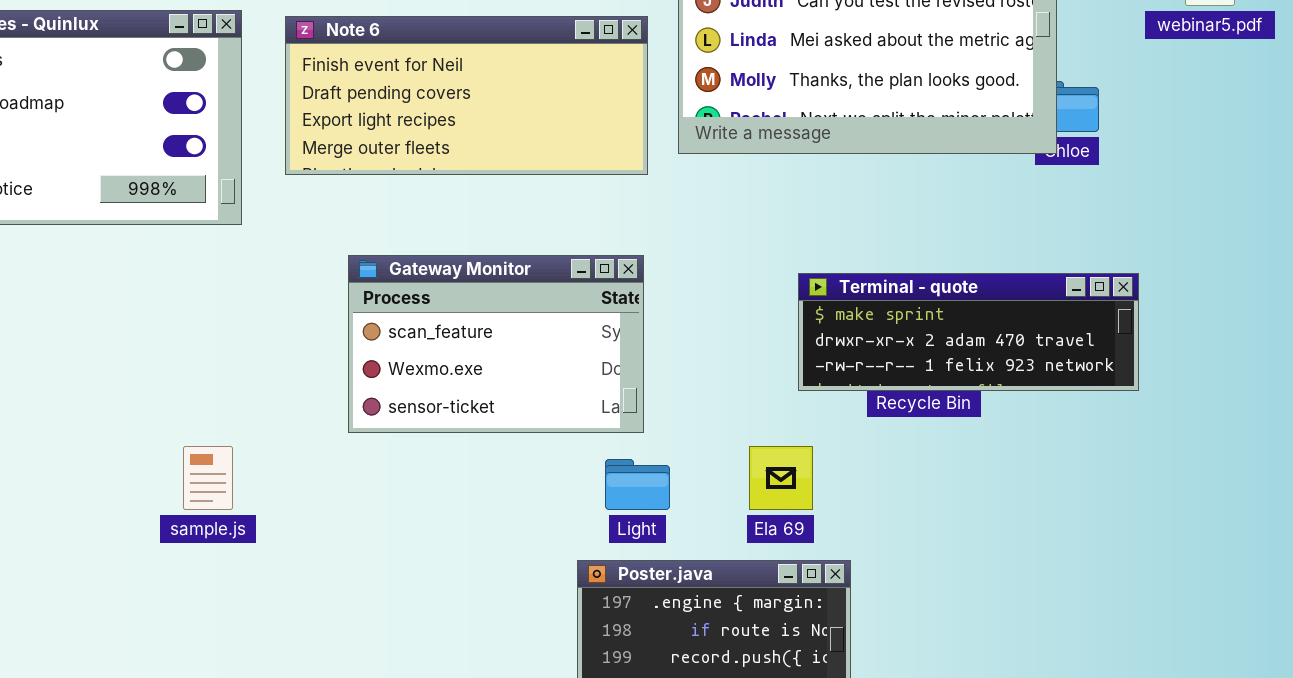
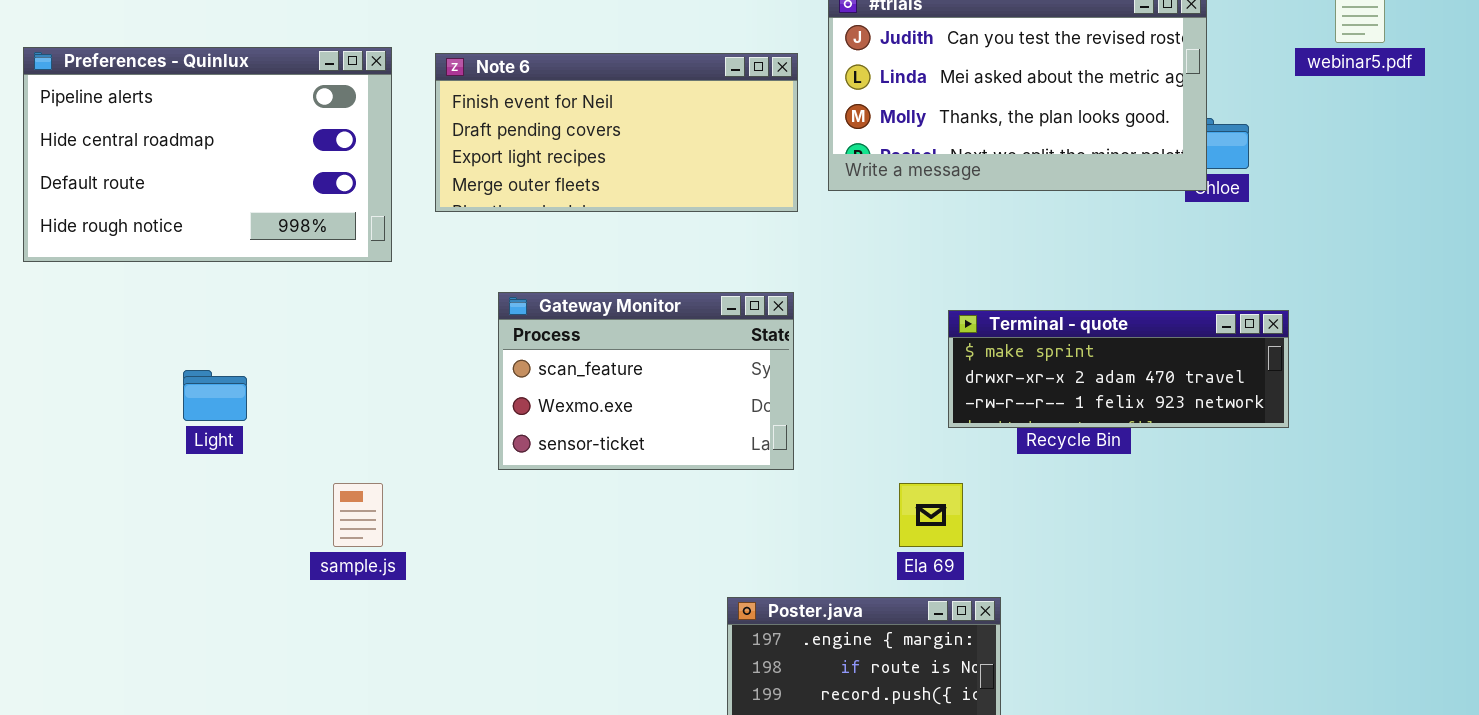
Light: [605,459,670,510] -> [183,370,247,421], moved

